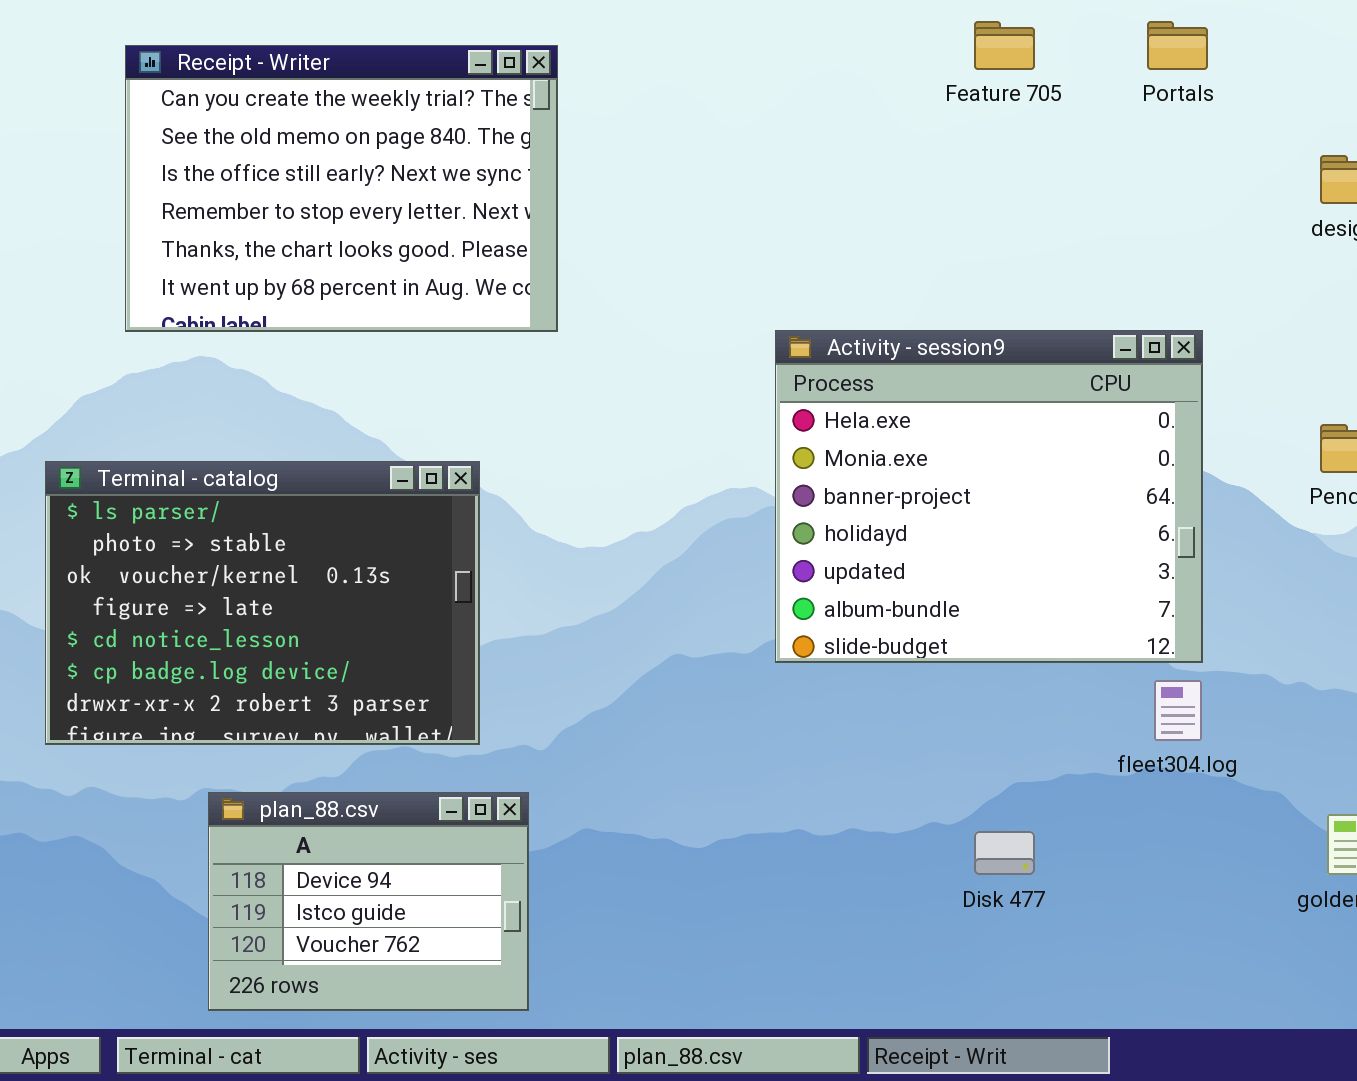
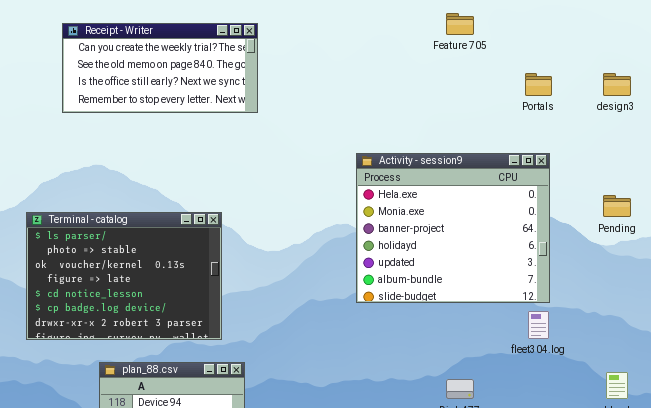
Portals: [1147,21,1208,70] -> [525,73,552,96], moved
Receipt - Writer: [125,45,558,332] -> [62,23,258,113], resized

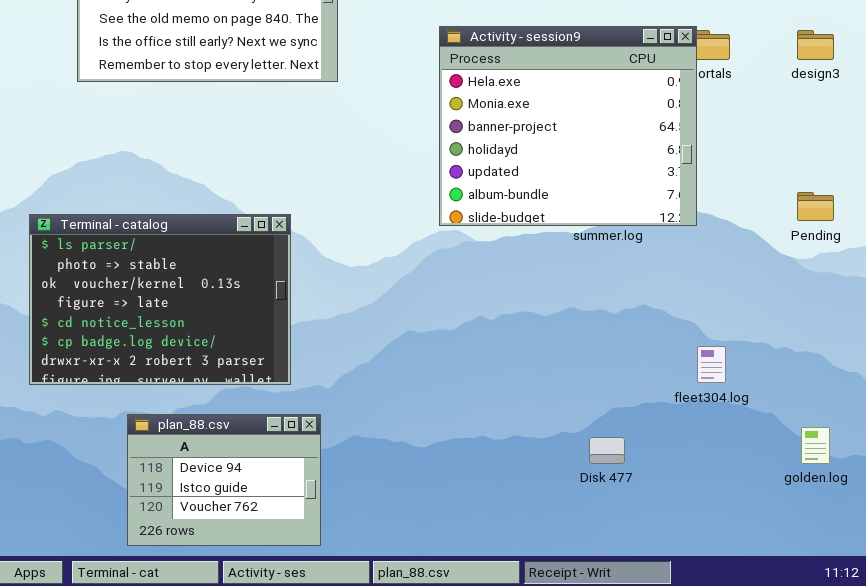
Activity - session9: [356,153,550,303] -> [439,26,697,226], moved

